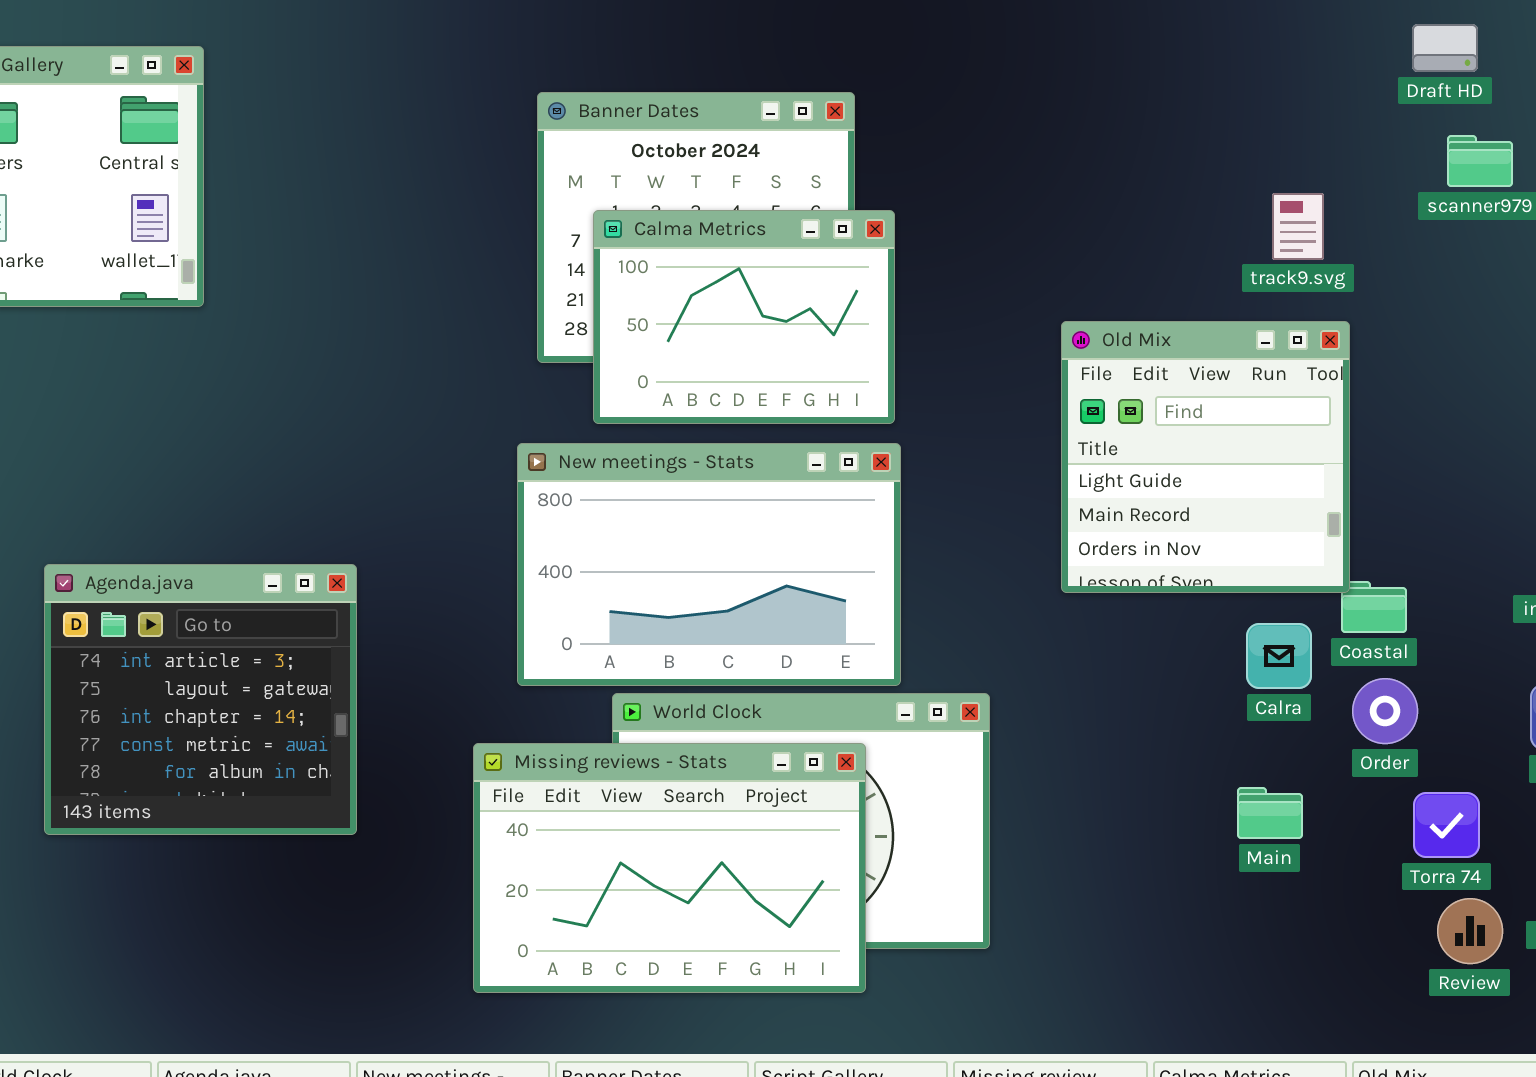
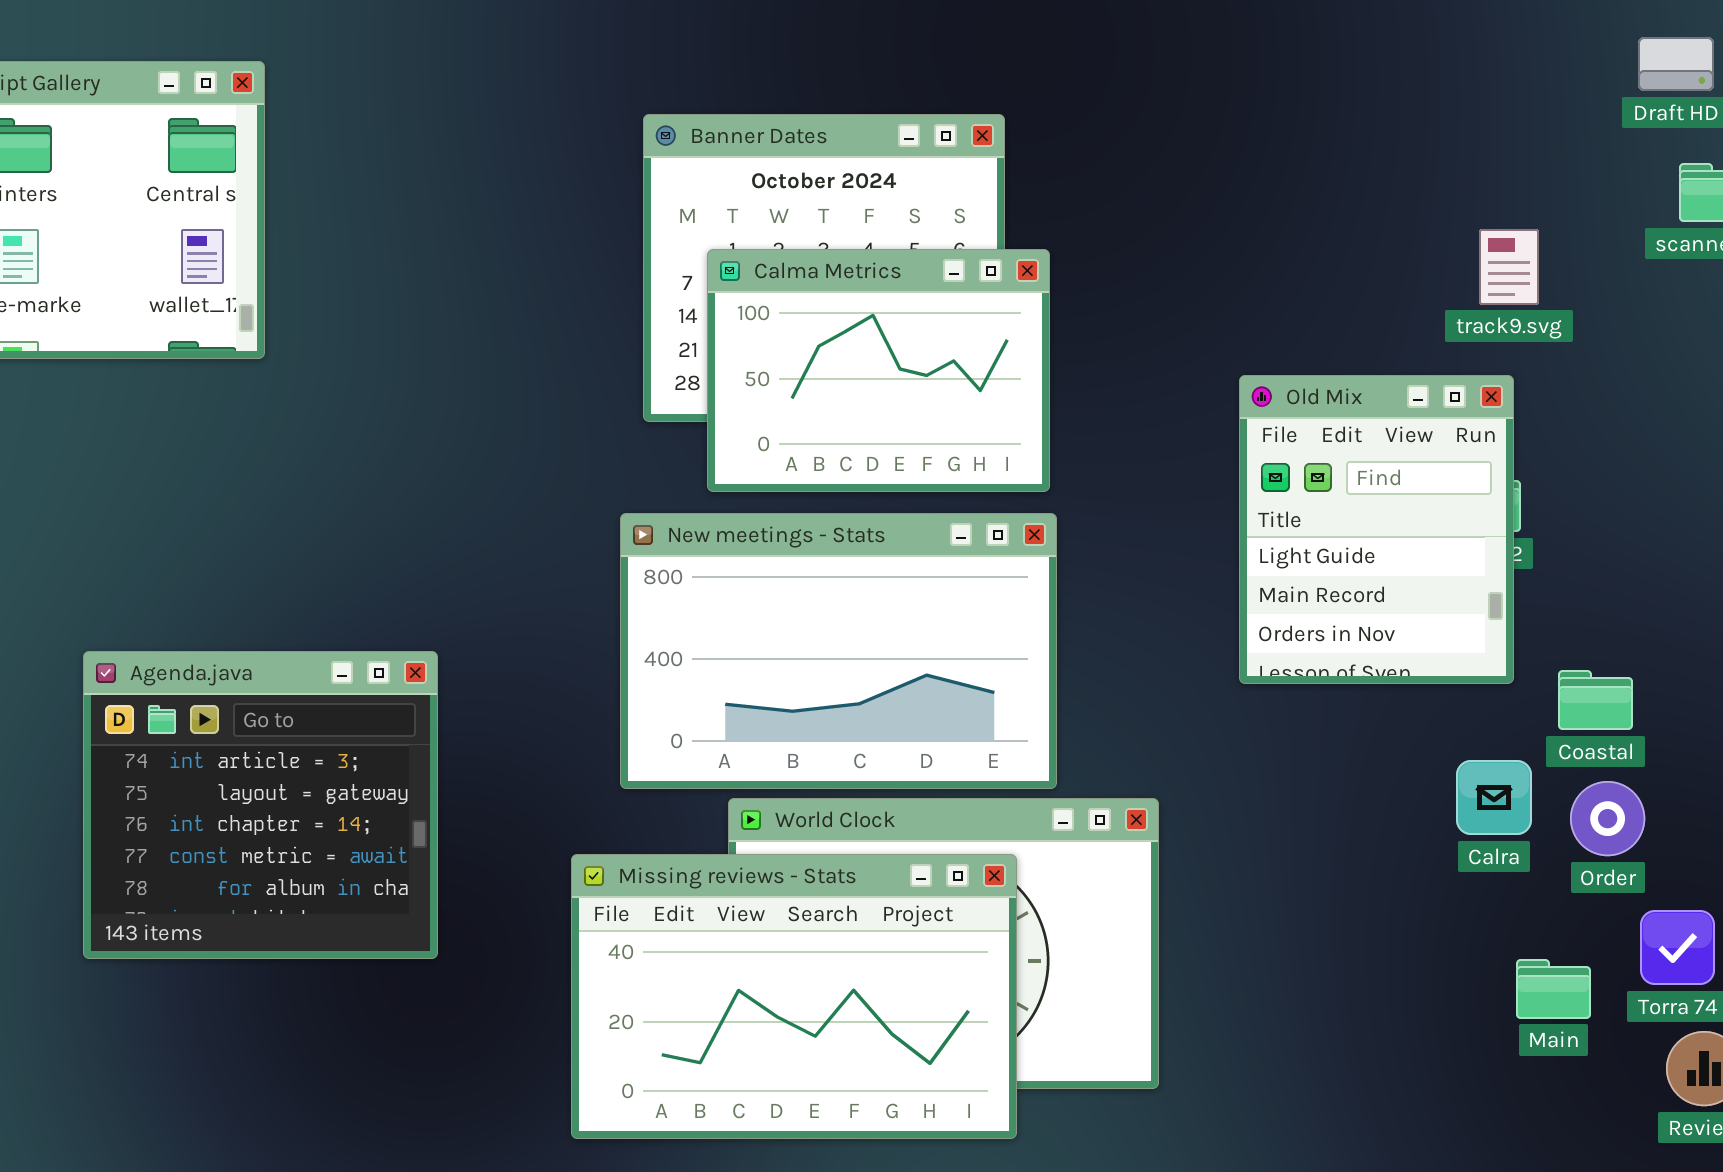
Old Mix: [1061,321,1350,593] -> [1239,375,1514,684], resized
Calra: [1246,623,1312,689] -> [1456,760,1532,835], moved
Main: [1237,787,1303,839] -> [1516,959,1591,1019], moved

